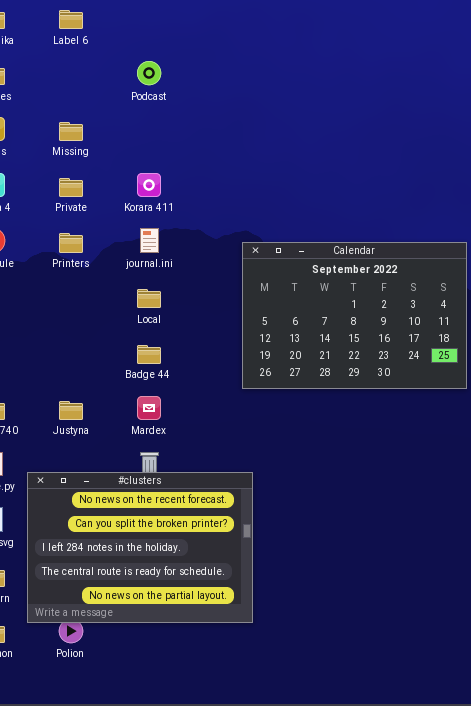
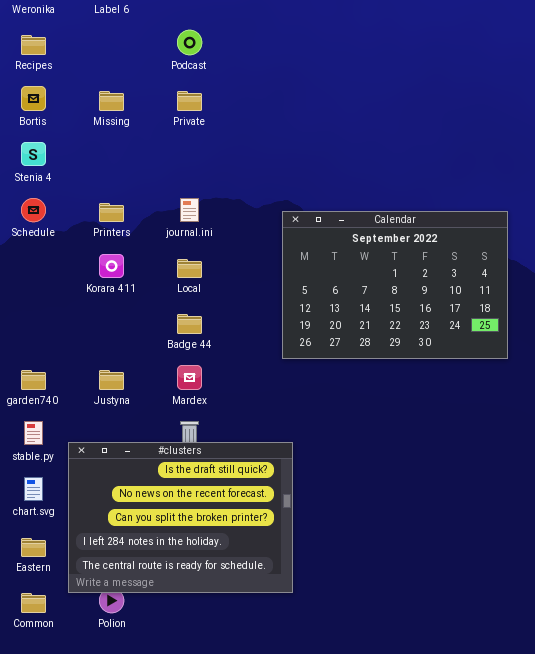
Korara 411: [137,173,161,197] -> [99,254,124,278], moved
Private: [59,178,83,197] -> [177,91,202,111], moved
#clusters: [27,472,253,623] -> [68,442,293,593], scrolled up 1 row

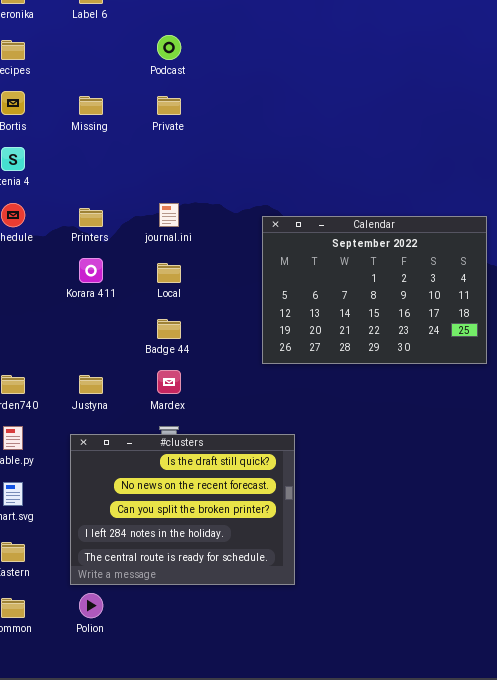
#clusters: [68,442,293,593] -> [70,434,295,585], moved

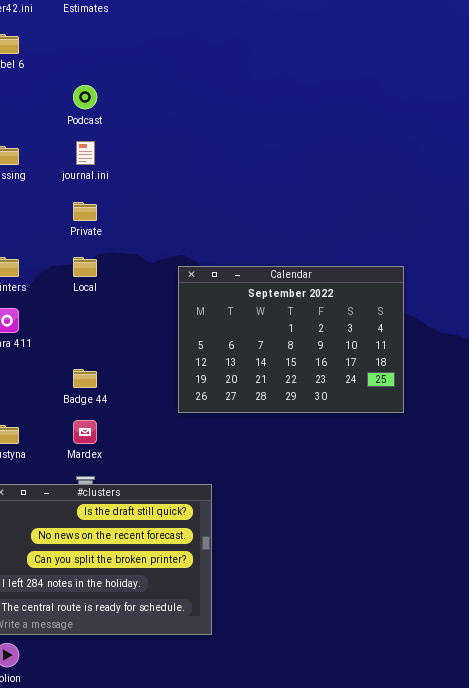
Private: [157,96,181,115] -> [73,202,97,221], moved
journal.ini: [159,203,179,227] -> [76,141,95,165], moved
Local: [157,263,181,283] -> [73,257,97,277], moved

